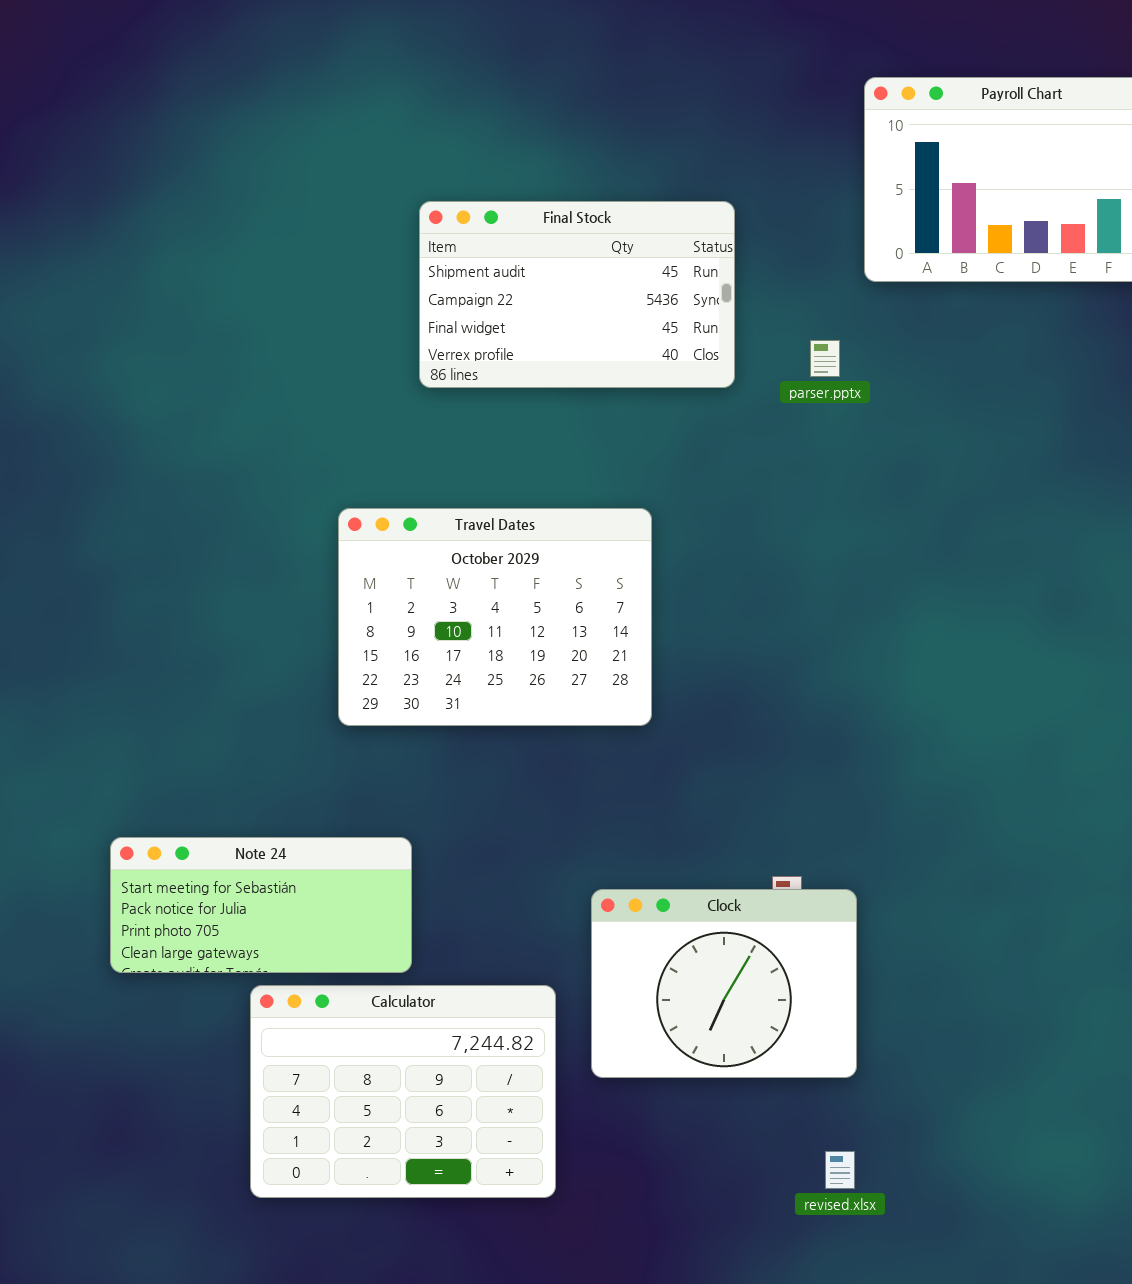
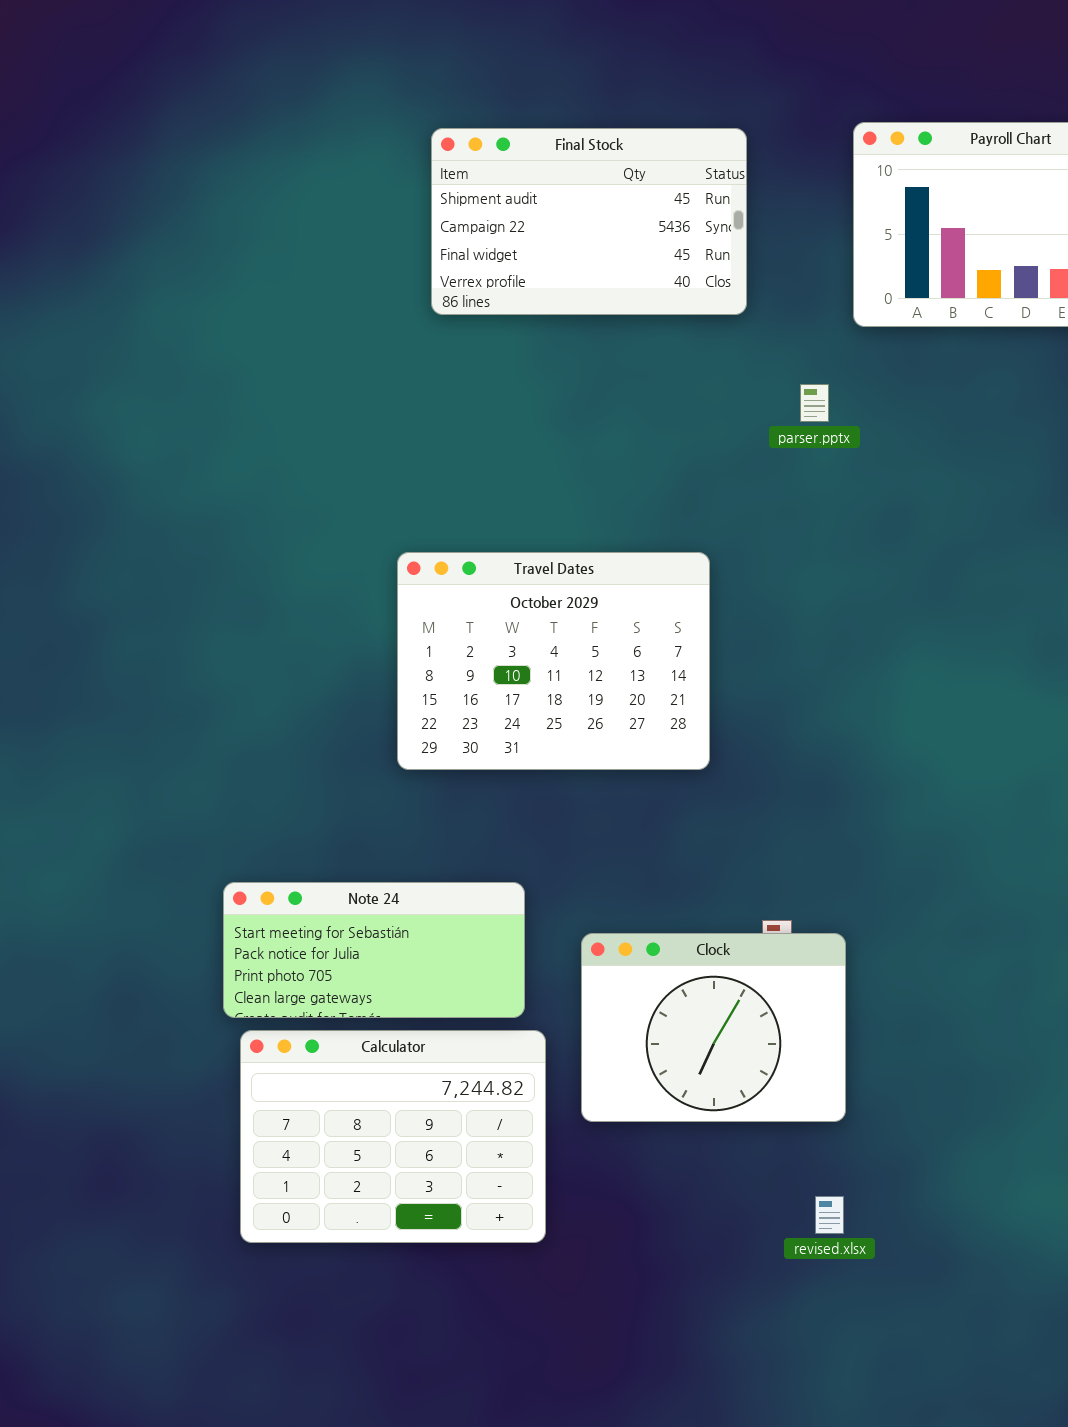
Final Stock: [419,201,735,388] -> [431,128,747,315], moved
Travel Dates: [338,508,652,726] -> [397,552,710,770], moved
Note 24: [110,837,412,973] -> [223,882,525,1018], moved

